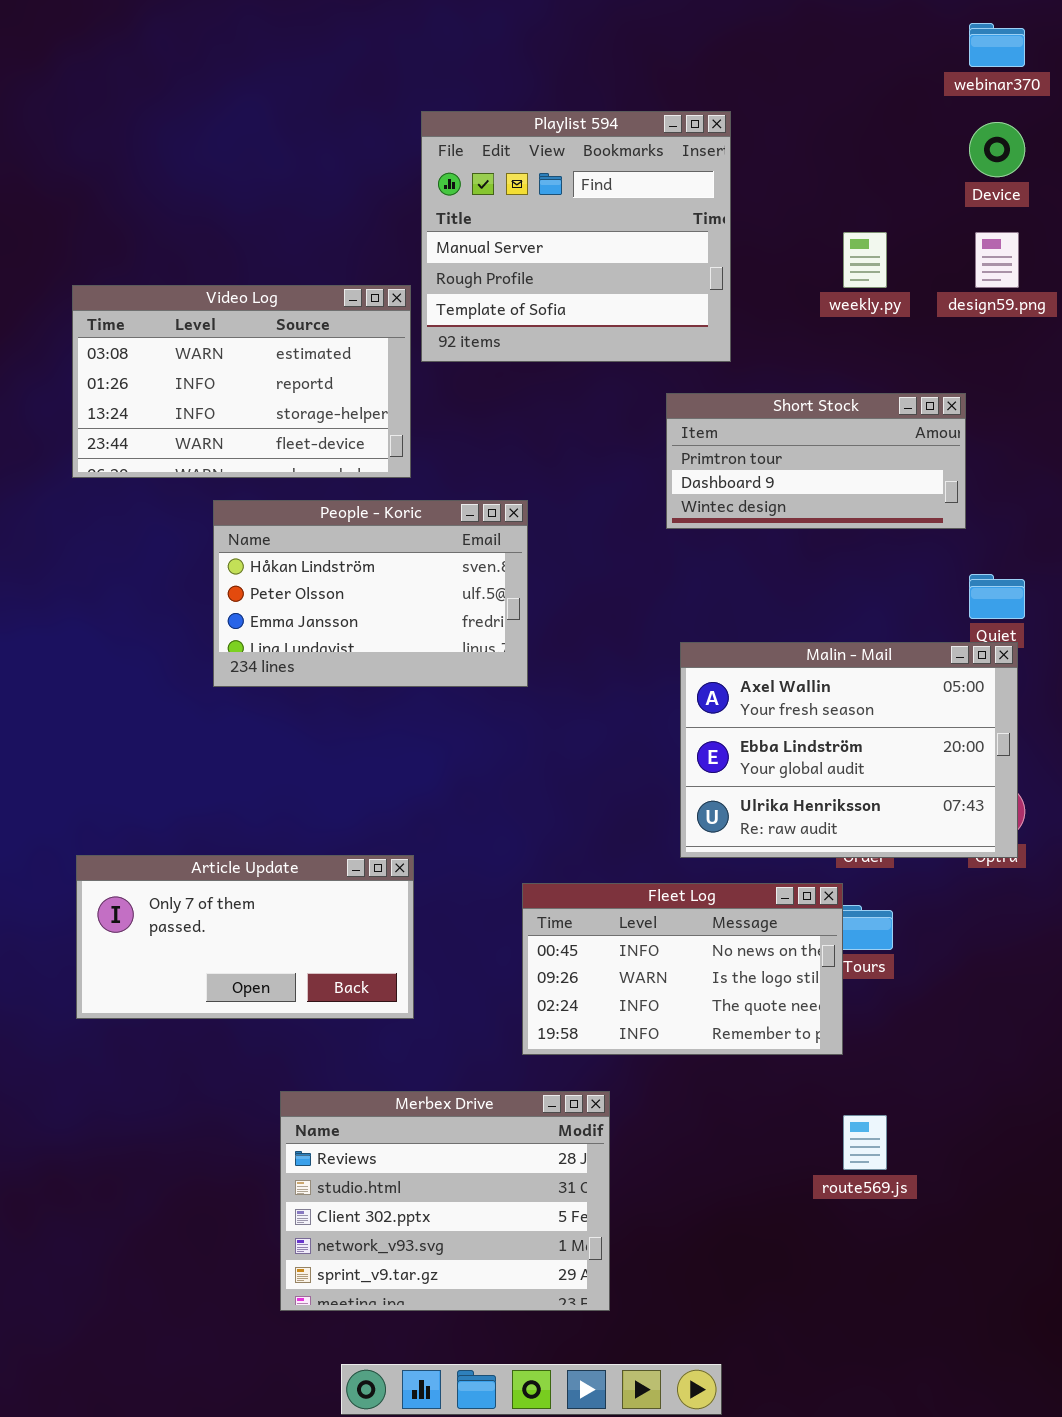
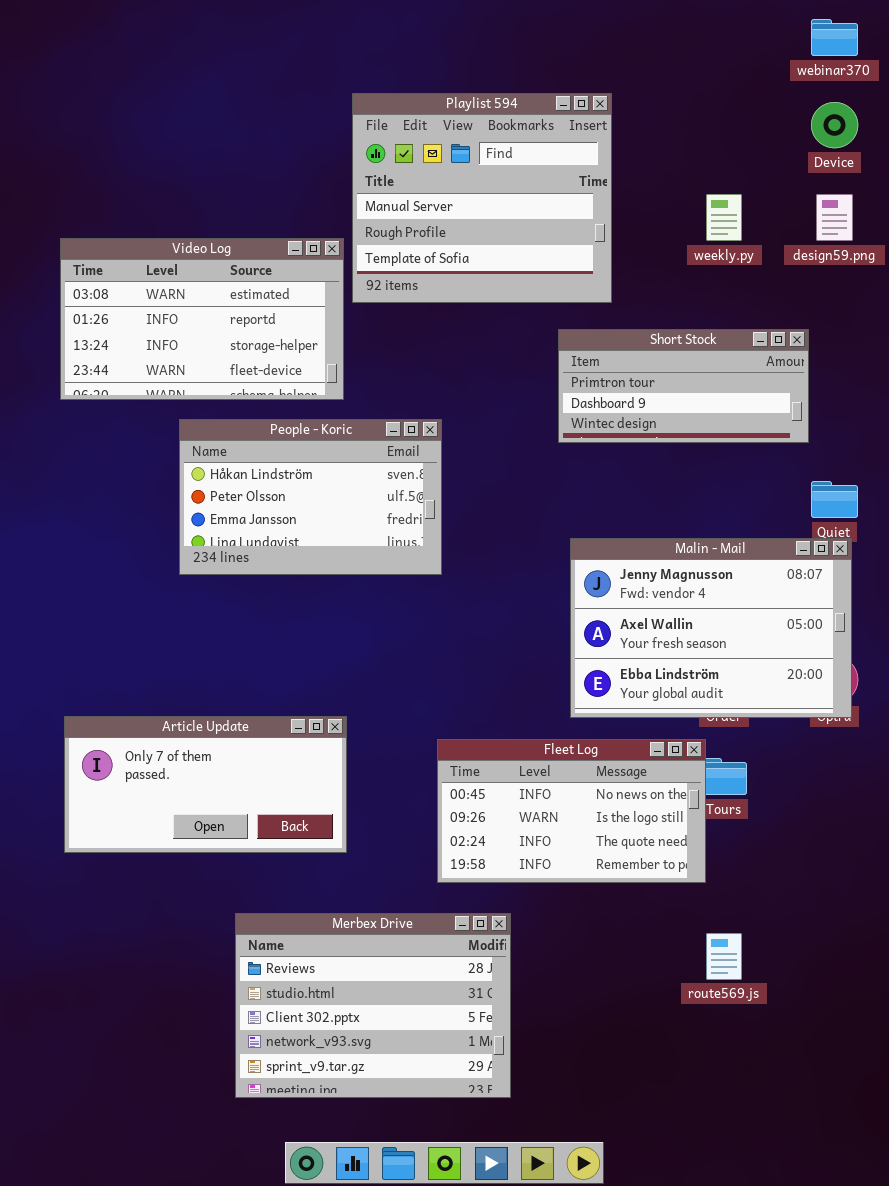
Malin - Mail: [680,642,1018,858] -> [570,538,852,718], scrolled up 1 row

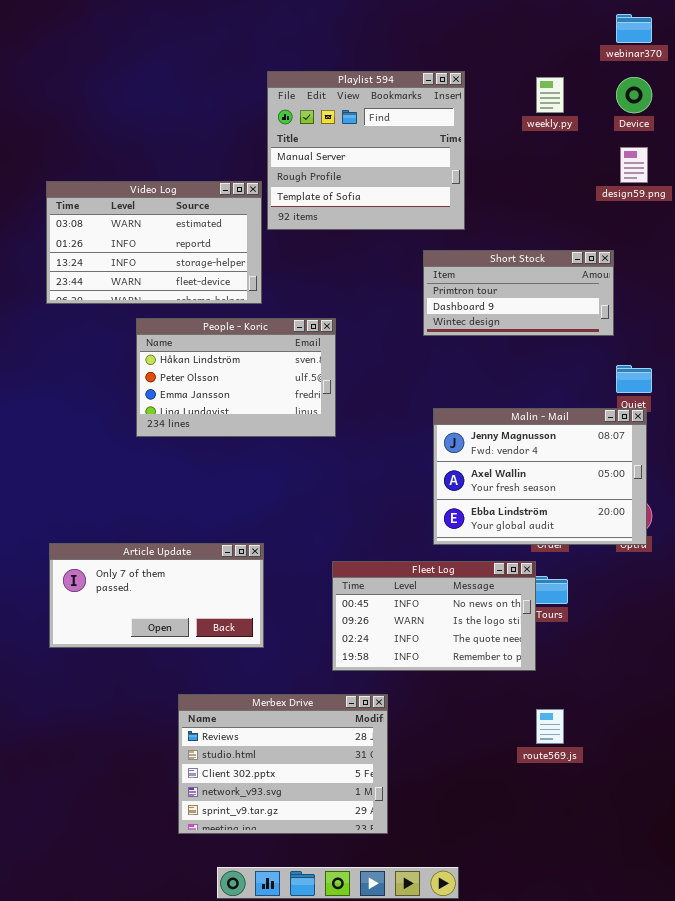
weekly.py: [706,194,742,241] -> [536,77,564,113], moved

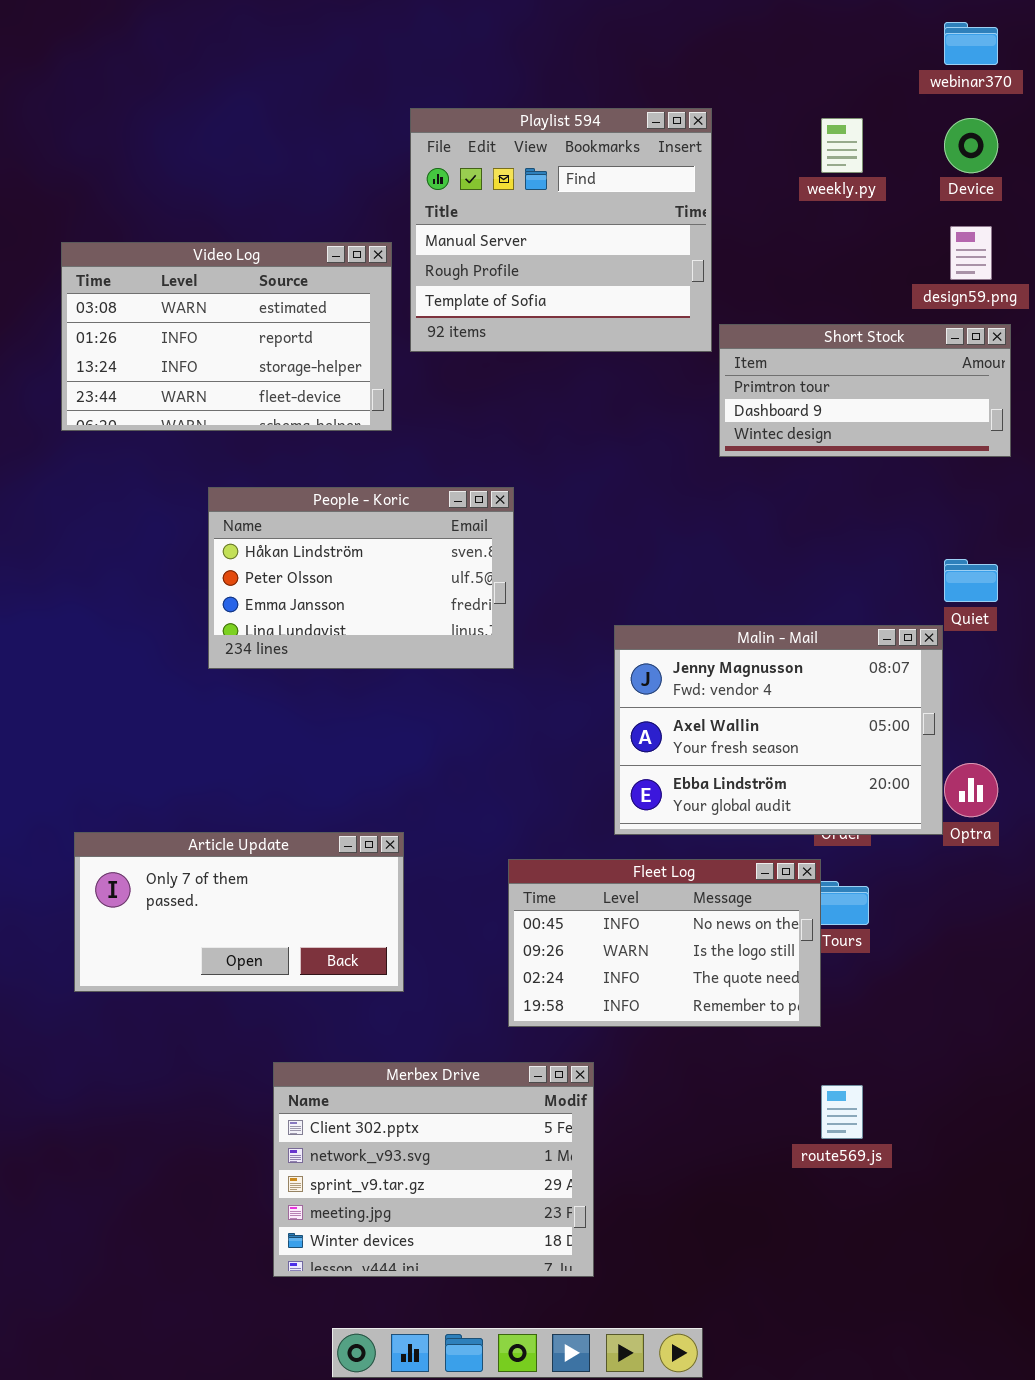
Video Log: [46,181,262,304] -> [61,242,392,431], moved
Short Stock: [423,250,614,336] -> [719,324,1011,457], moved
Malin - Mail: [433,408,647,545] -> [614,625,943,835], moved
Merbex Drive: [178,694,388,834] -> [273,1062,594,1277], scrolled down 2 rows

